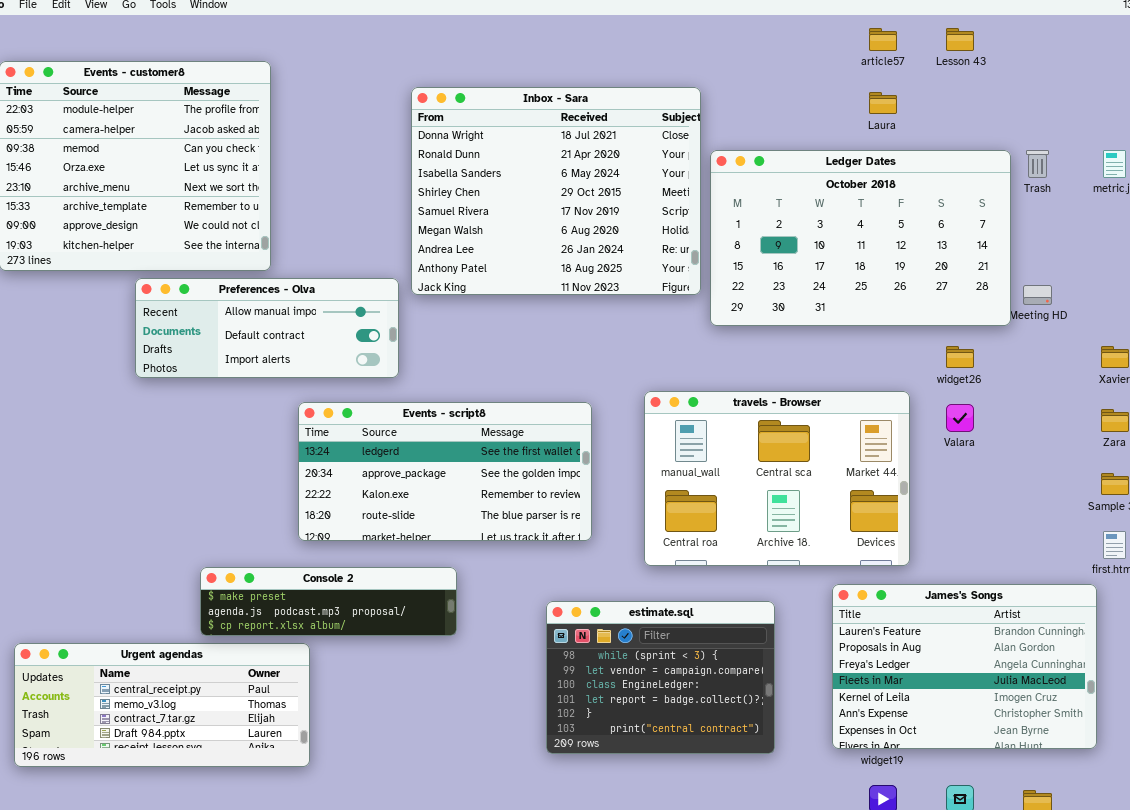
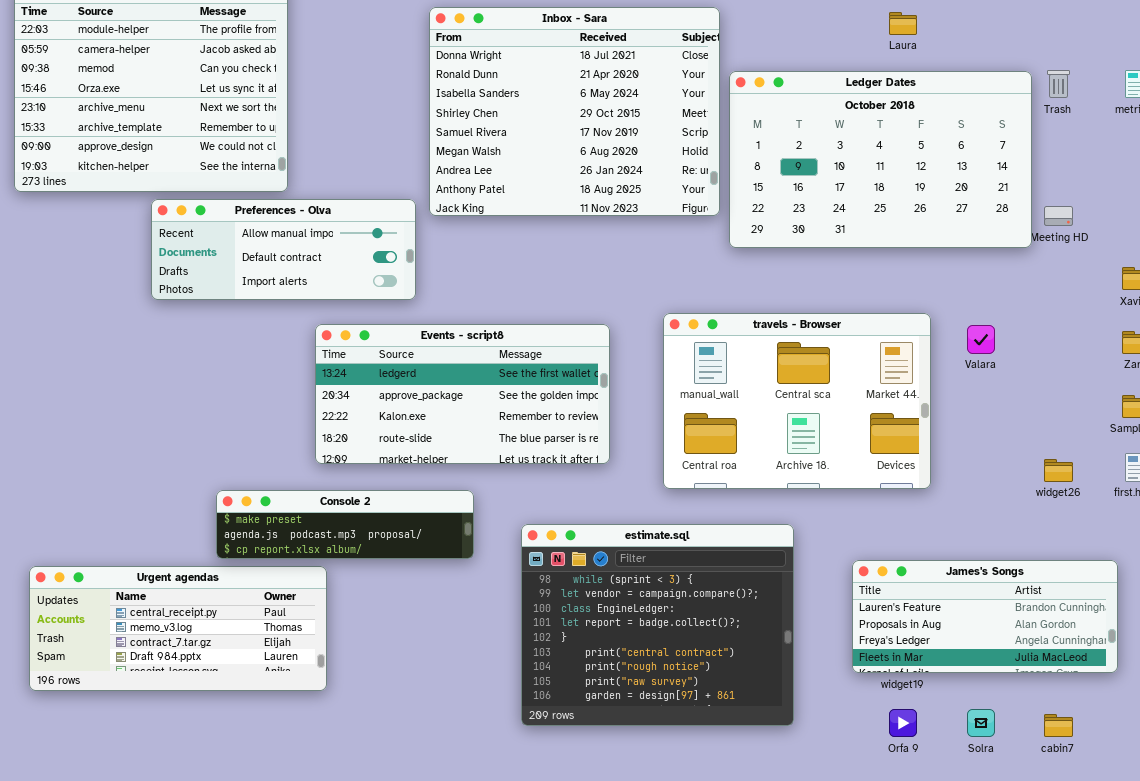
widget26: [946,346,974,368] -> [1044,459,1073,482], moved
James's Songs: [832,584,1097,749] -> [852,560,1118,673], resized
estimate.sql: [546,601,775,754] -> [521,524,794,726], resized

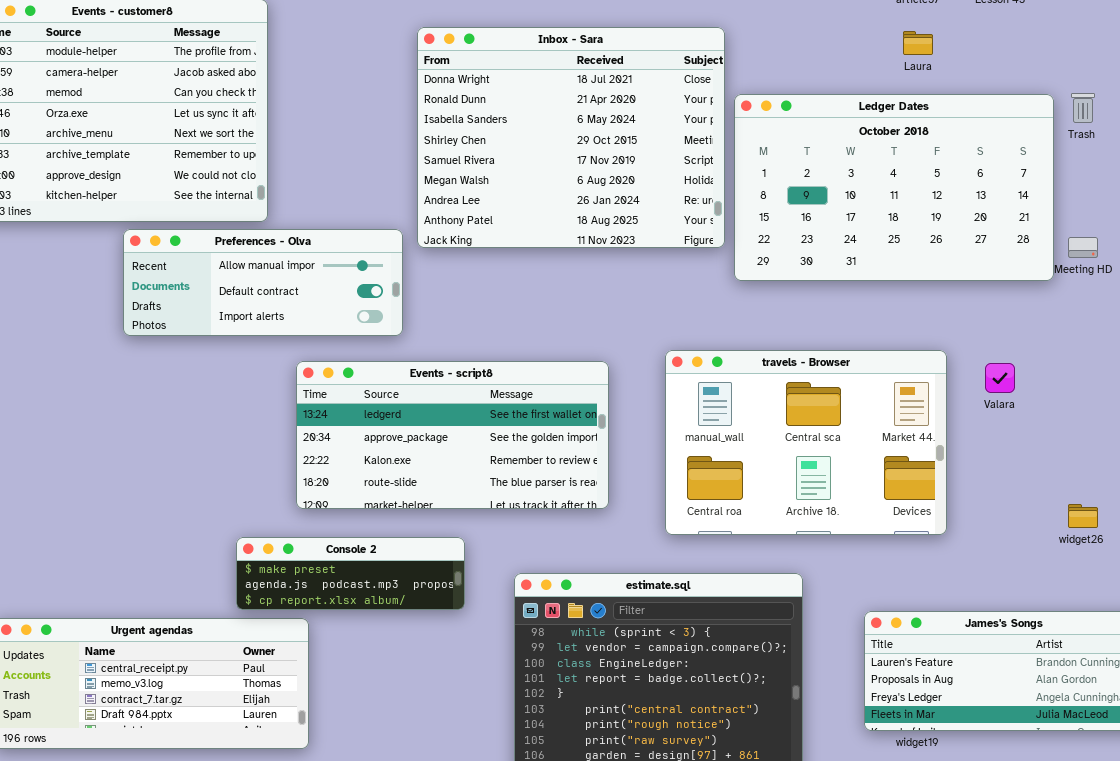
Console 2: [216,490,474,559] -> [236,537,465,610], resized

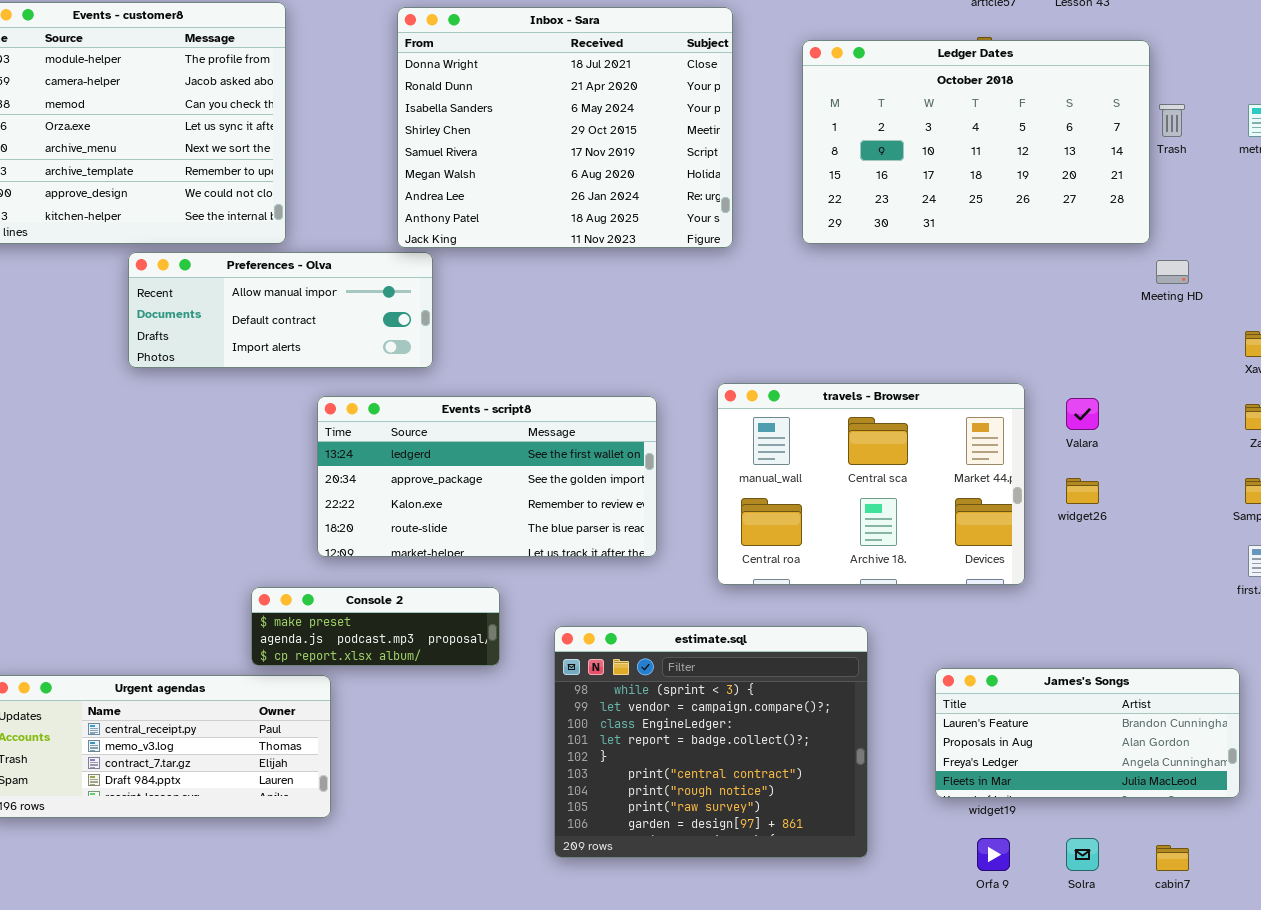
Inbox - Sara: [417,27,725,248] -> [397,7,733,248], moved
Ledger Dates: [734,94,1054,281] -> [802,40,1150,244], moved
widget26: [1068,504,1098,528] -> [1066,478,1099,504], moved

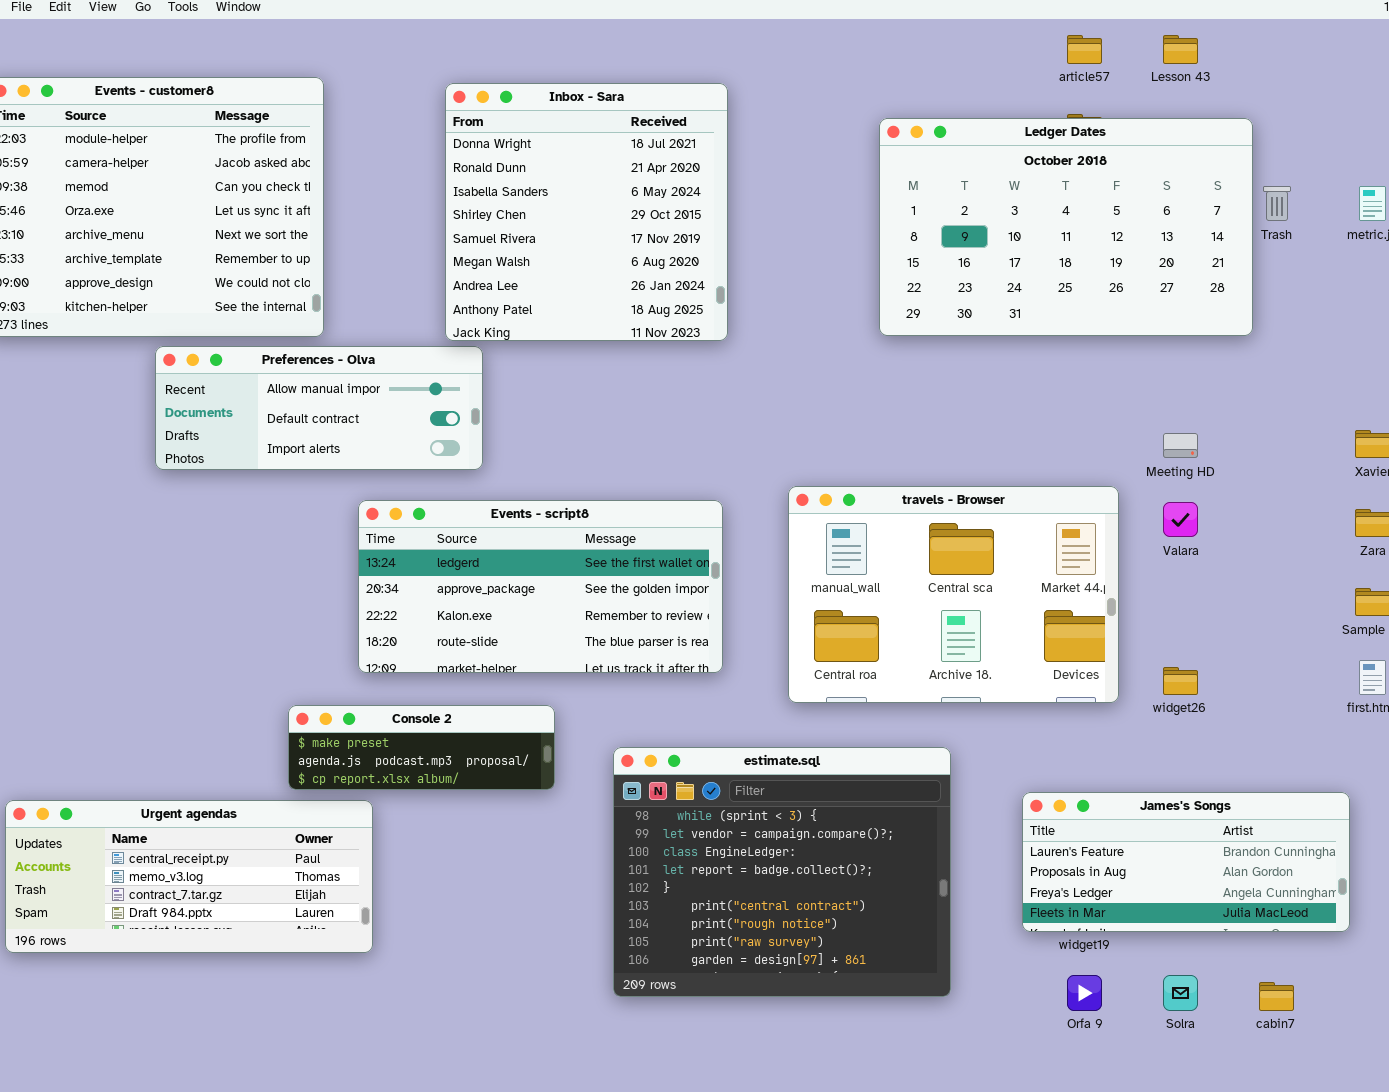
Inbox - Sara: [397,7,733,248] -> [445,83,728,341], resized
Meeting HD: [1156,260,1189,284] -> [1163,433,1198,458], moved
widget26: [1066,478,1099,504] -> [1163,667,1198,695], moved

